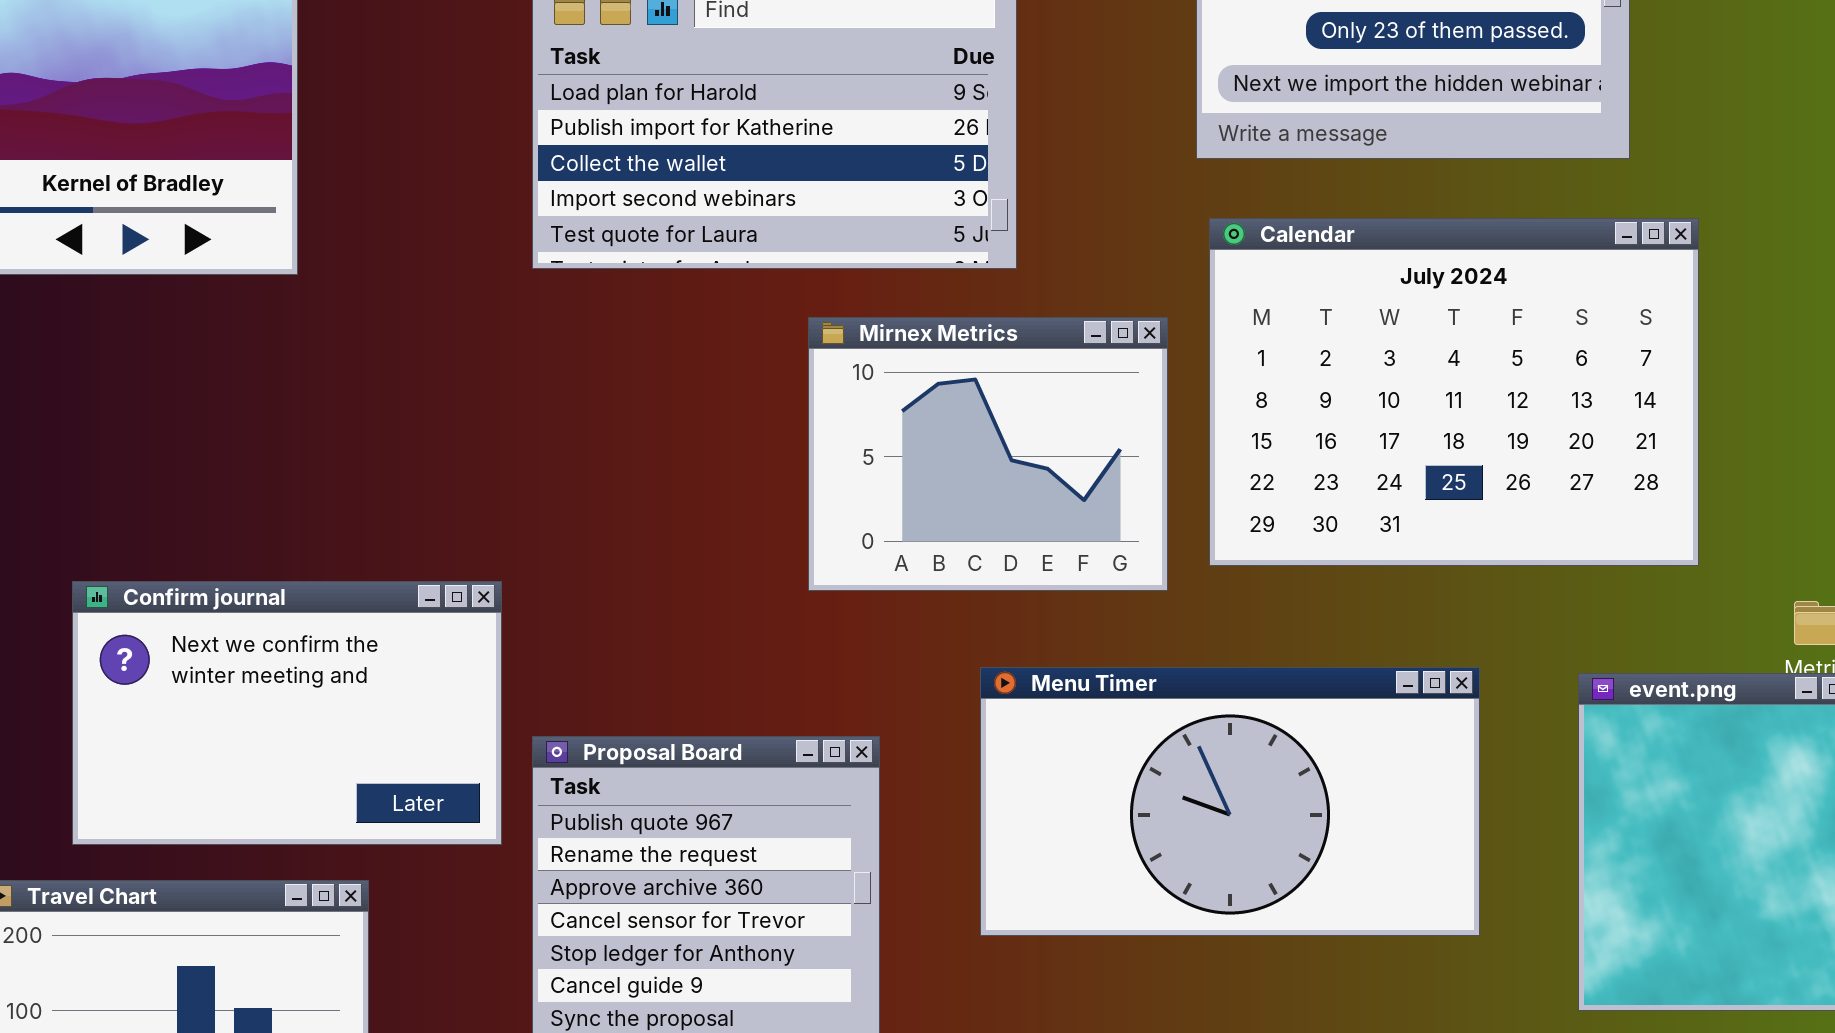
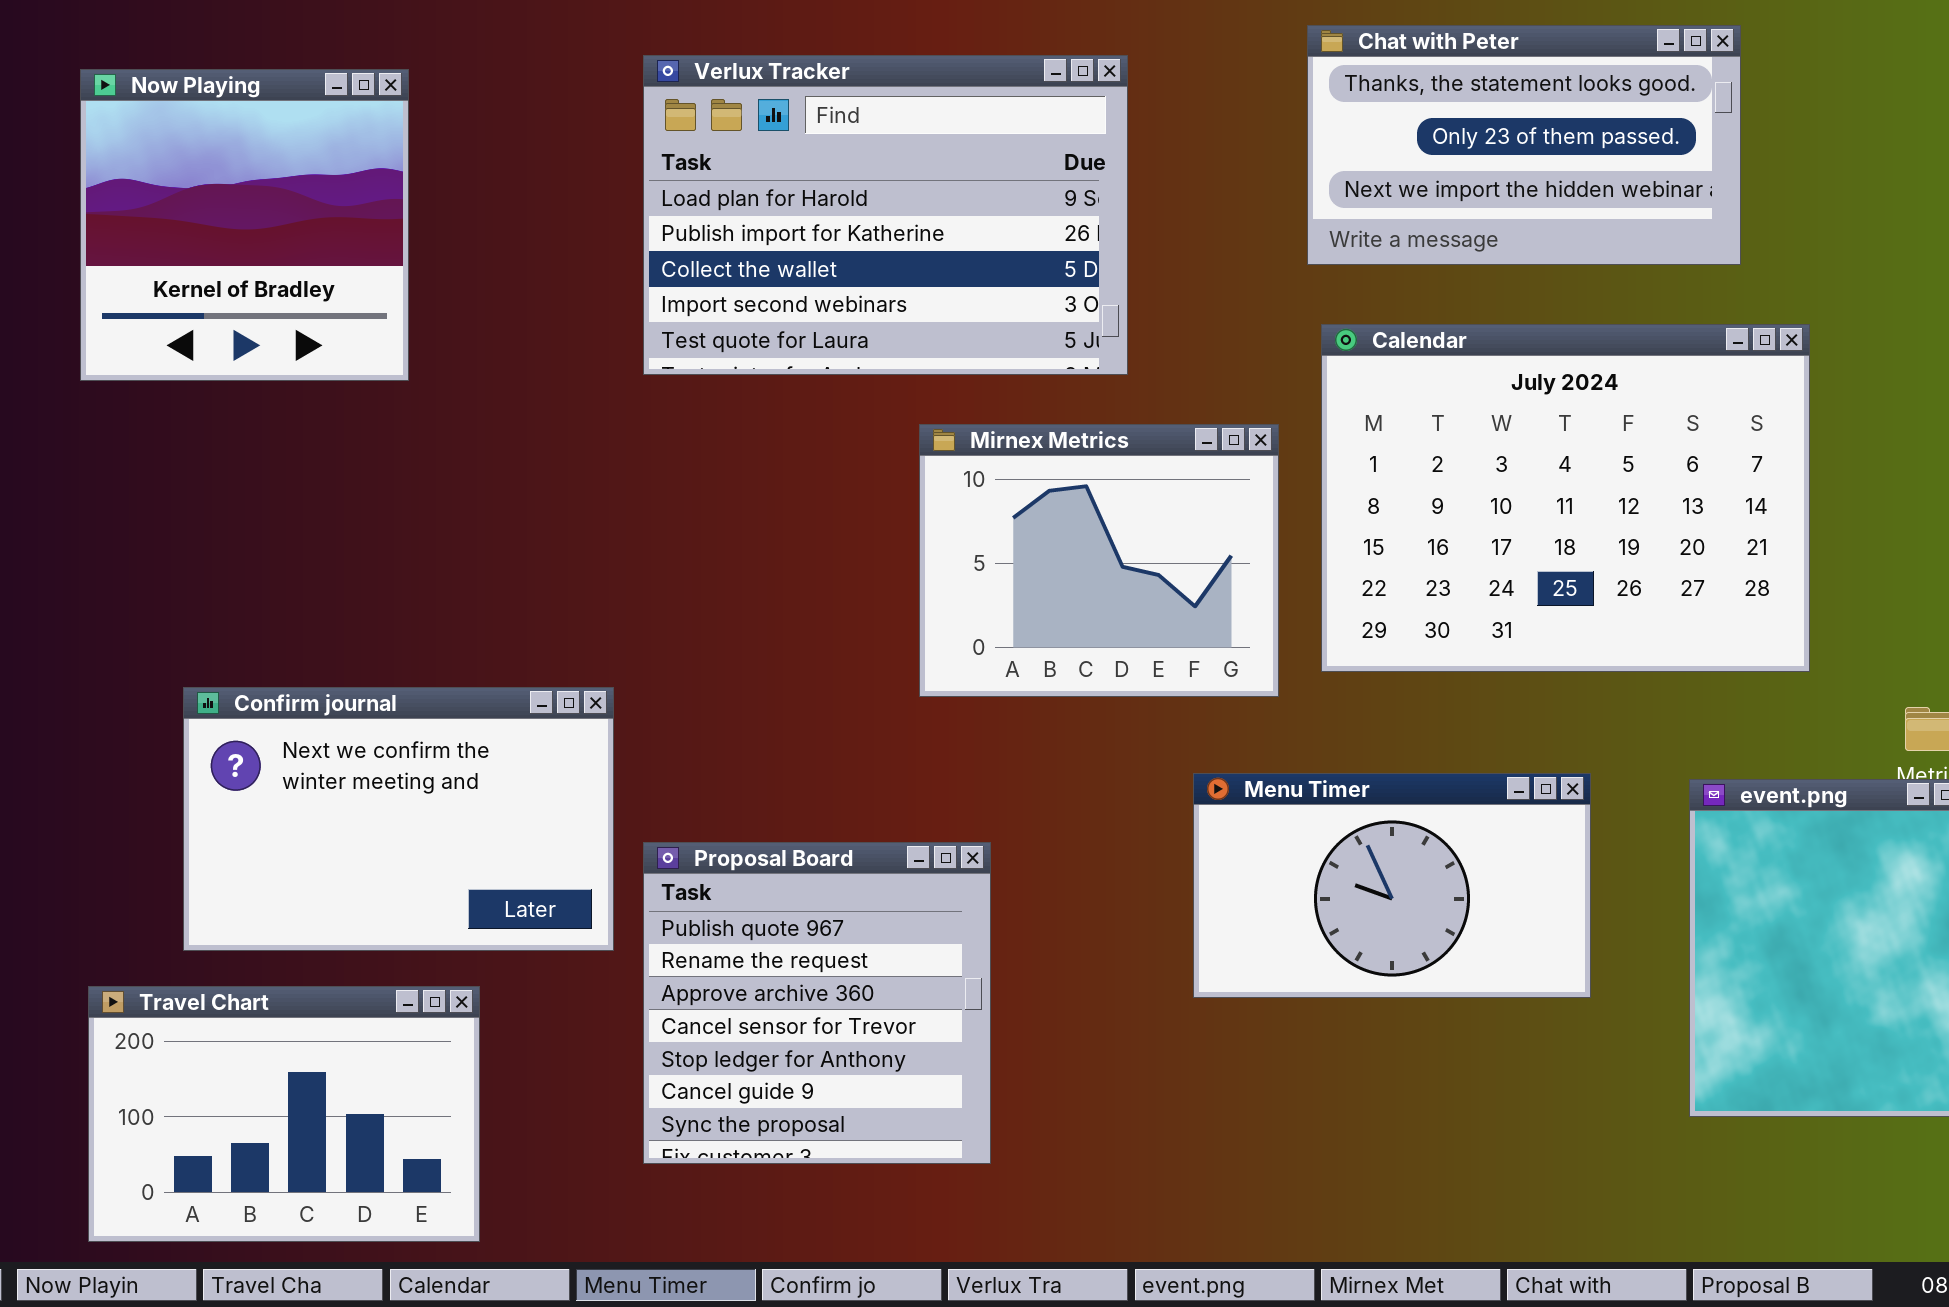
Menu Timer: [980,667,1480,936] -> [1193,773,1591,998], resized

